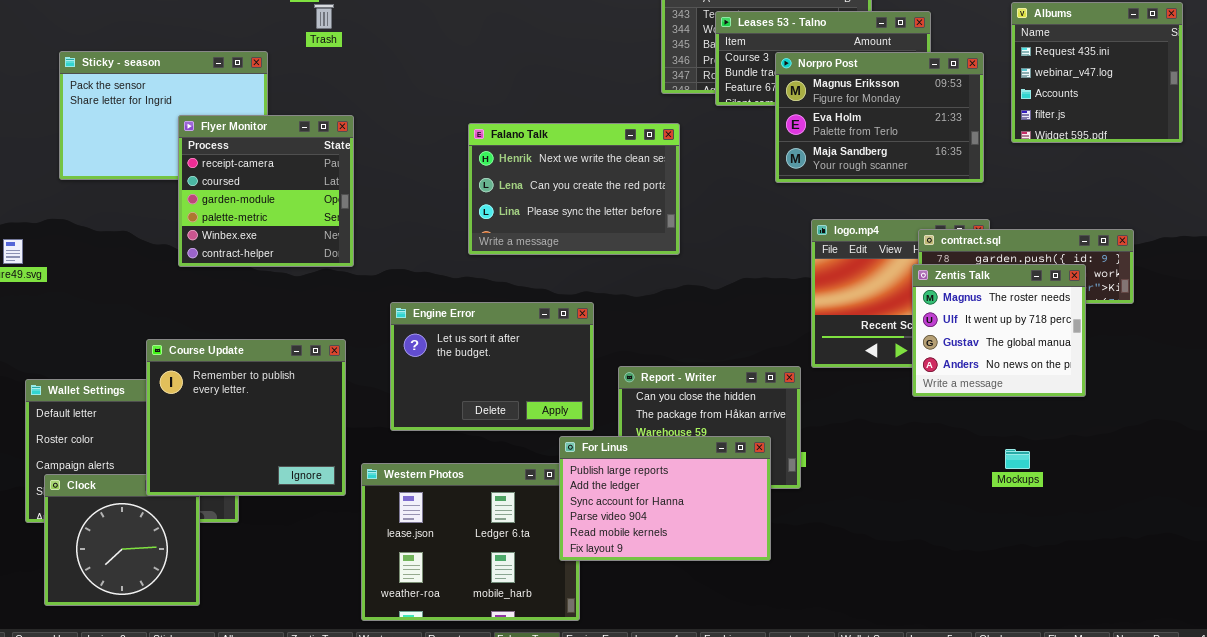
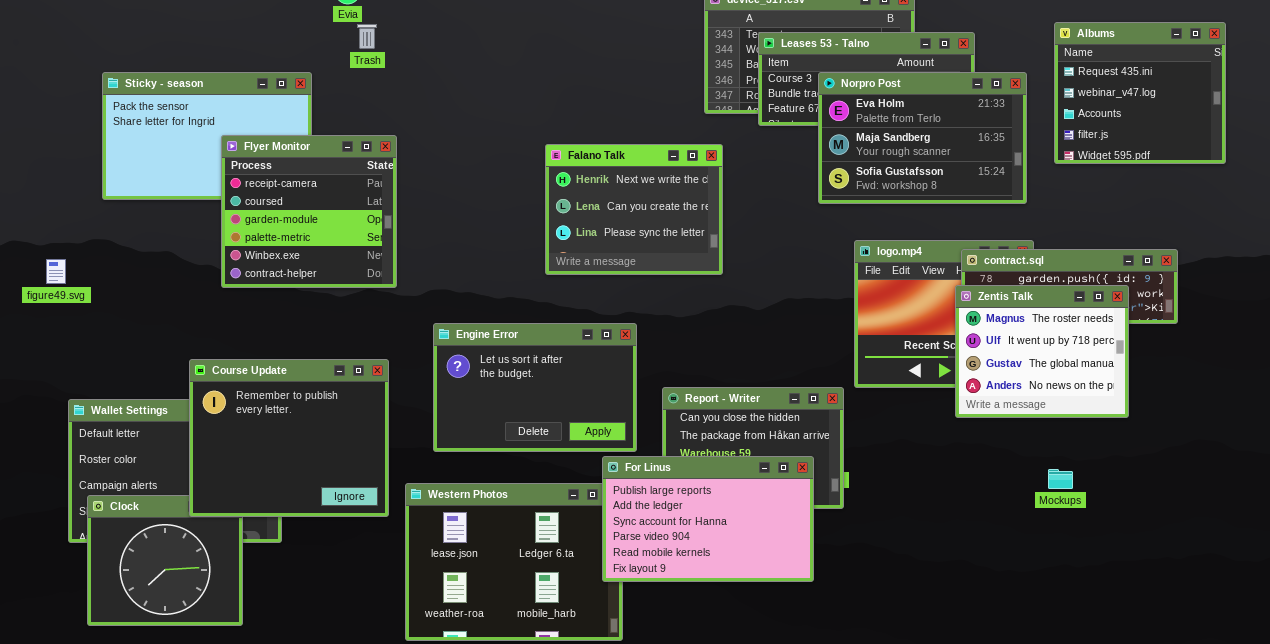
Norpro Post: [775,52,984,183] -> [818,72,1027,204], scrolled down 1 row
Falano Talk: [468,123,680,255] -> [545,144,723,275], resized

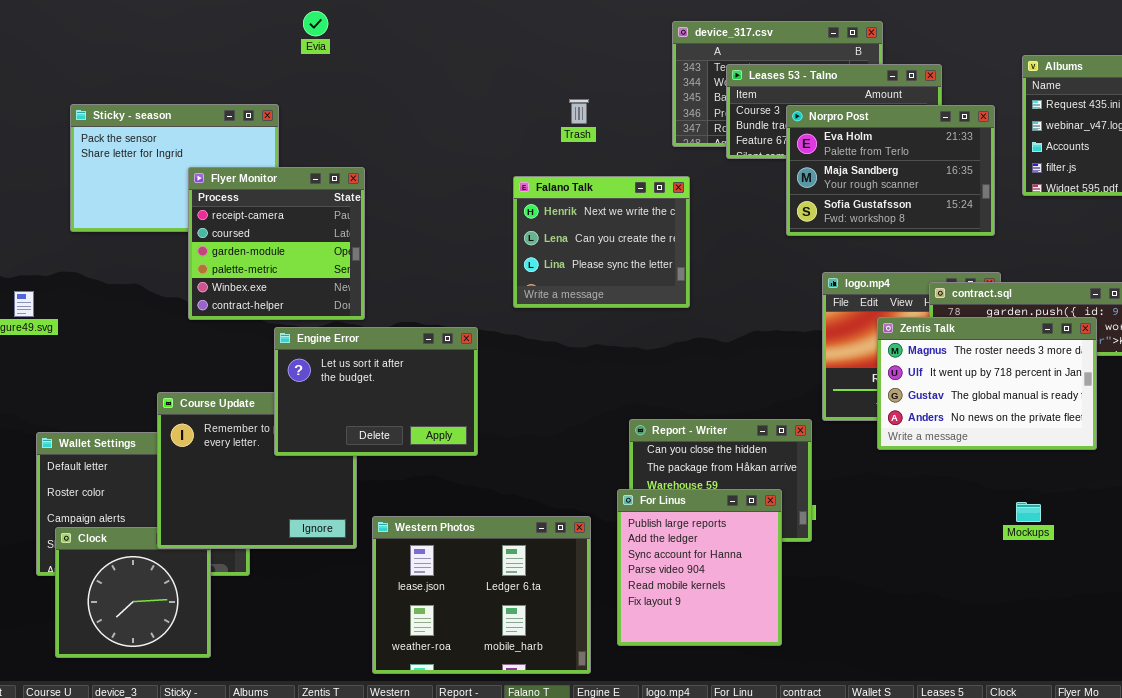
Trash: [357,24,377,49] -> [569,99,589,124], moved
Zentis Talk: [955,285,1129,418] -> [877,317,1097,450], resized
Engine Error: [433,323,637,452] -> [274,327,478,456], moved
For Linus: [602,456,814,582] -> [617,489,782,646], resized

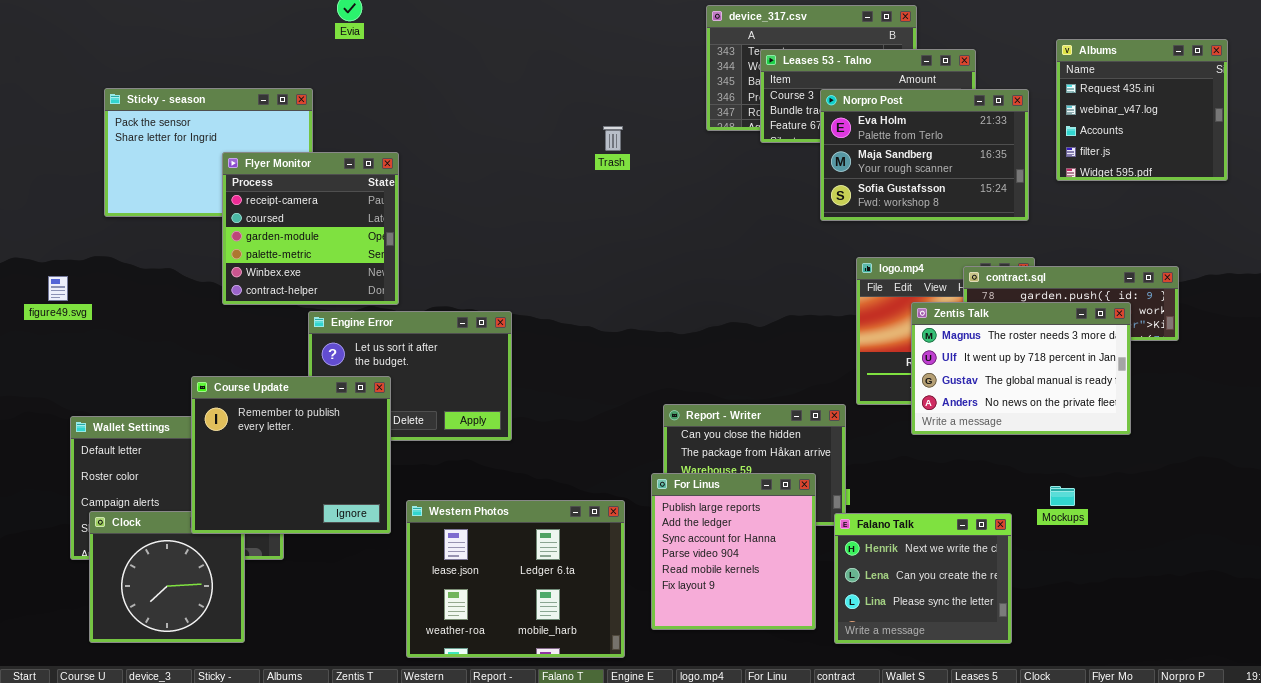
Trash: [569,99,589,124] -> [603,126,623,151], moved
Falano Talk: [513,176,690,308] -> [834,513,1012,644], moved
Course Update: [157,392,357,549] -> [191,376,391,534], raised

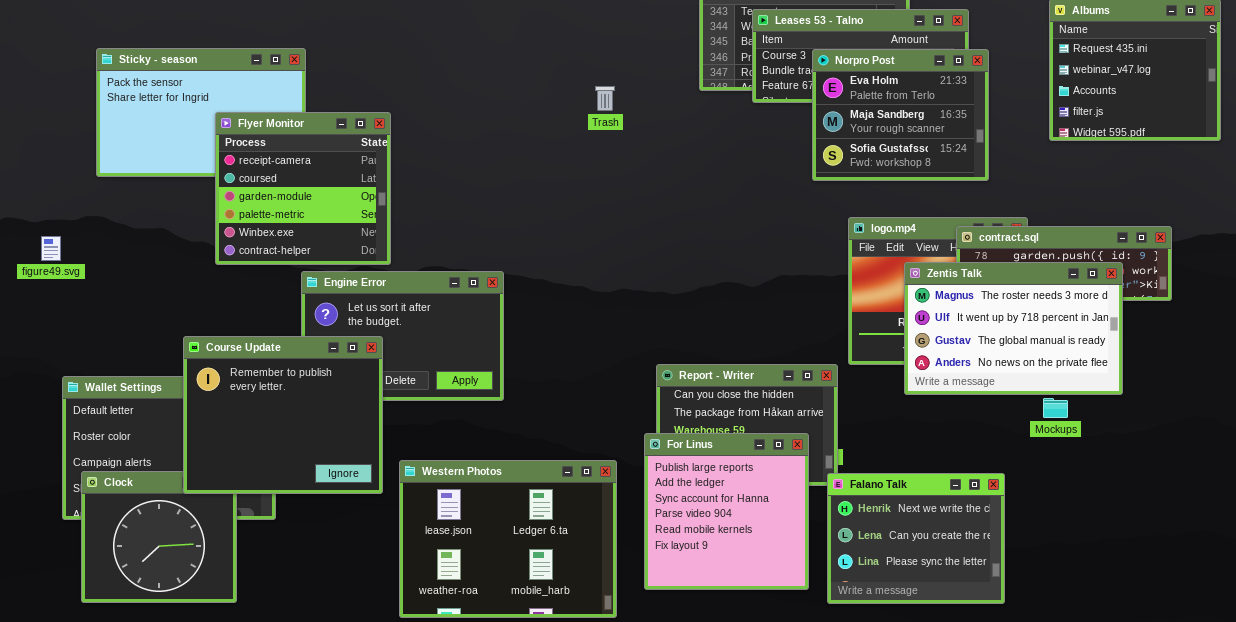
Norpro Post: [820,89,1029,221] -> [812,49,989,181], resized
Mockups: [1050,486,1075,506] -> [1043,398,1068,418], moved

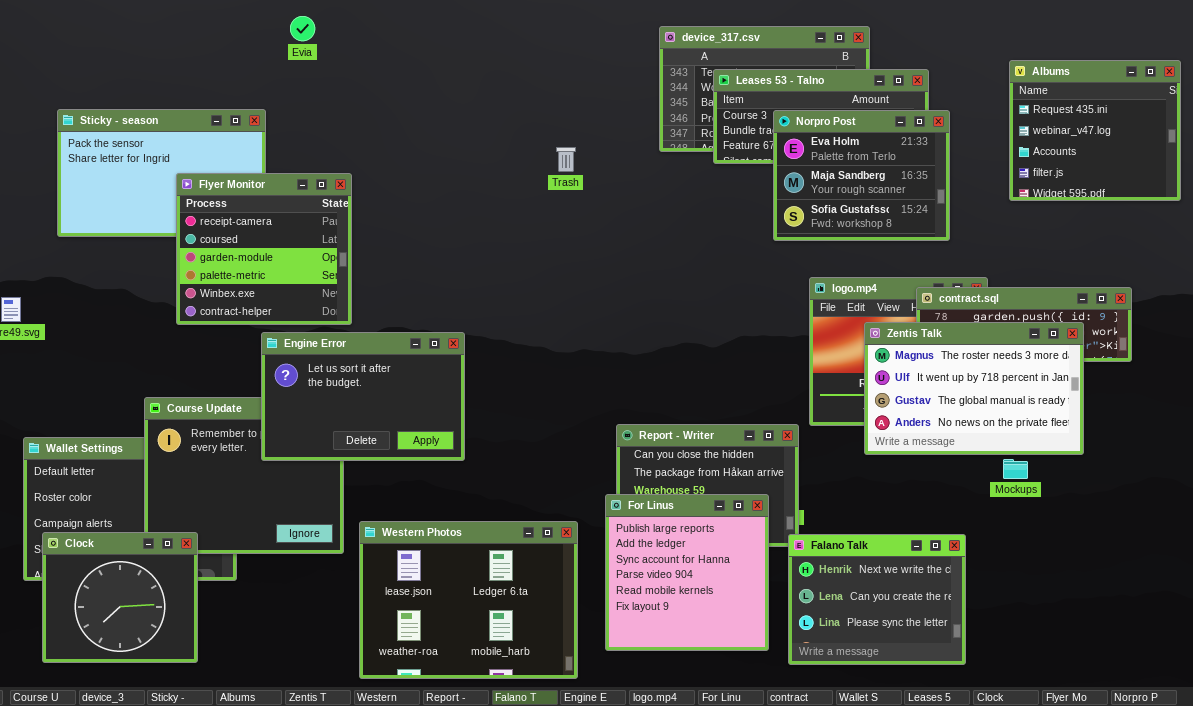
Engine Error: [301,271,504,401] -> [261,332,465,461], raised
Clock: [81,471,237,603] -> [42,532,198,663], raised

